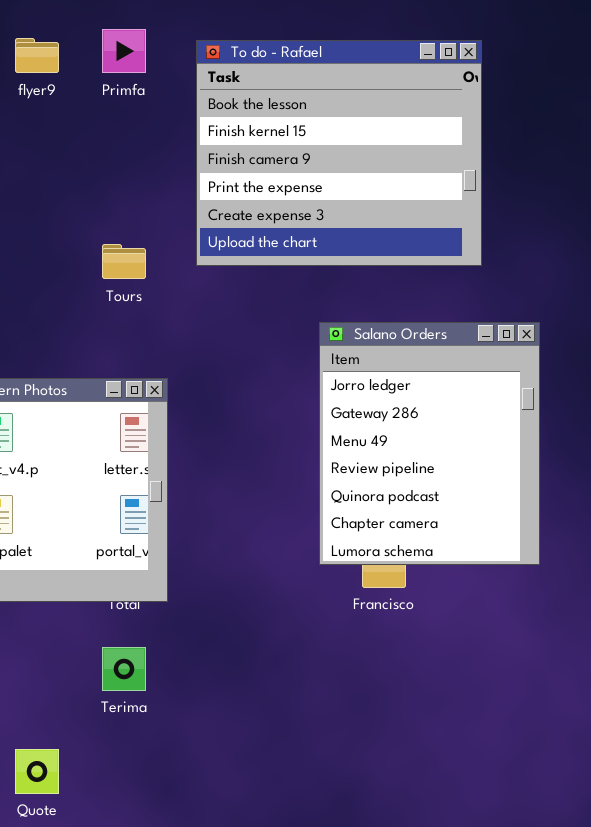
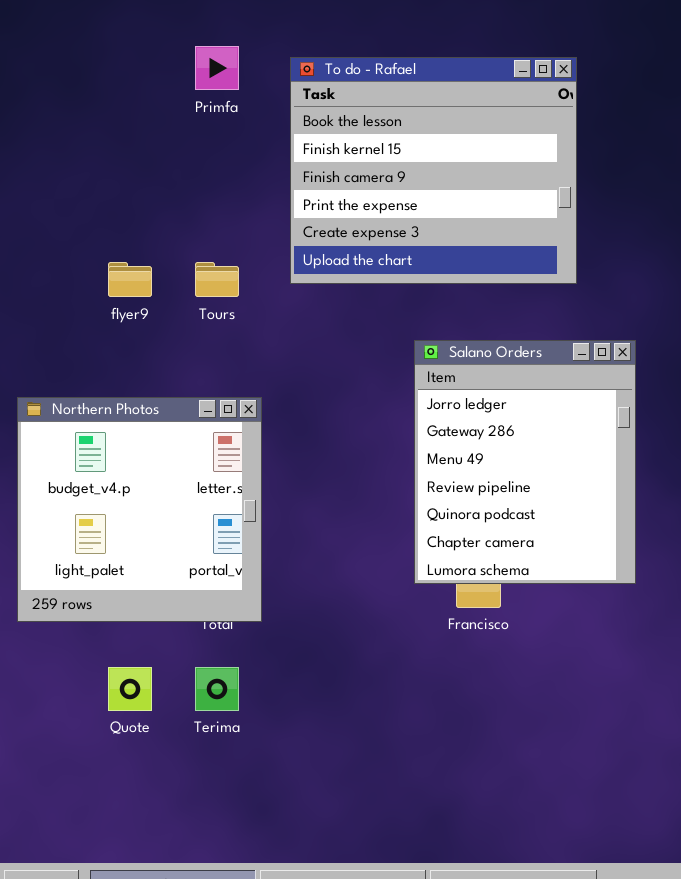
flyer9: [15,38,59,73] -> [108,262,152,297], moved
Quote: [15,749,59,794] -> [108,667,152,711], moved

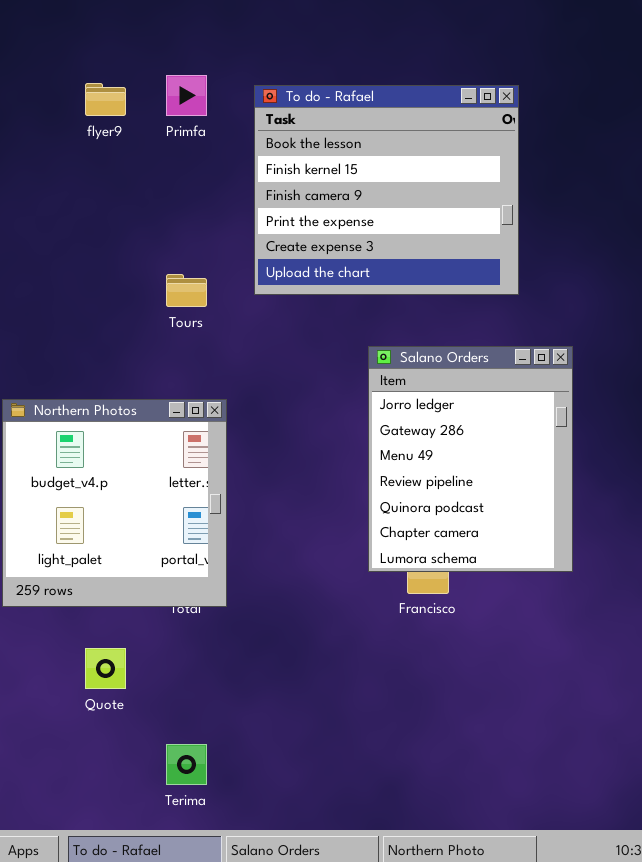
flyer9: [108,262,152,297] -> [85,83,126,116], moved
Terima: [195,667,239,711] -> [166,744,207,785], moved

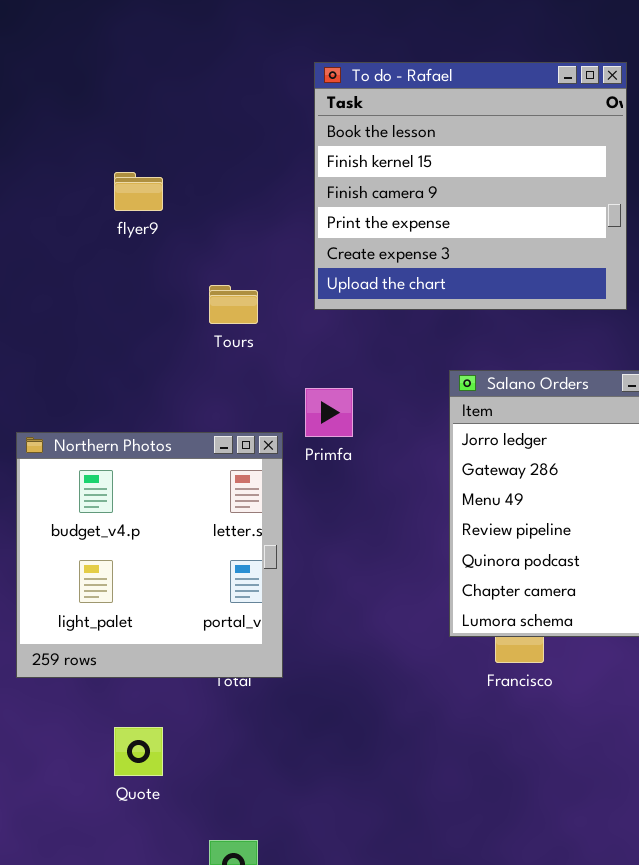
Primfa: [166,75,207,116] -> [305,388,353,437], moved
flyer9: [85,83,126,116] -> [114,172,163,211], moved

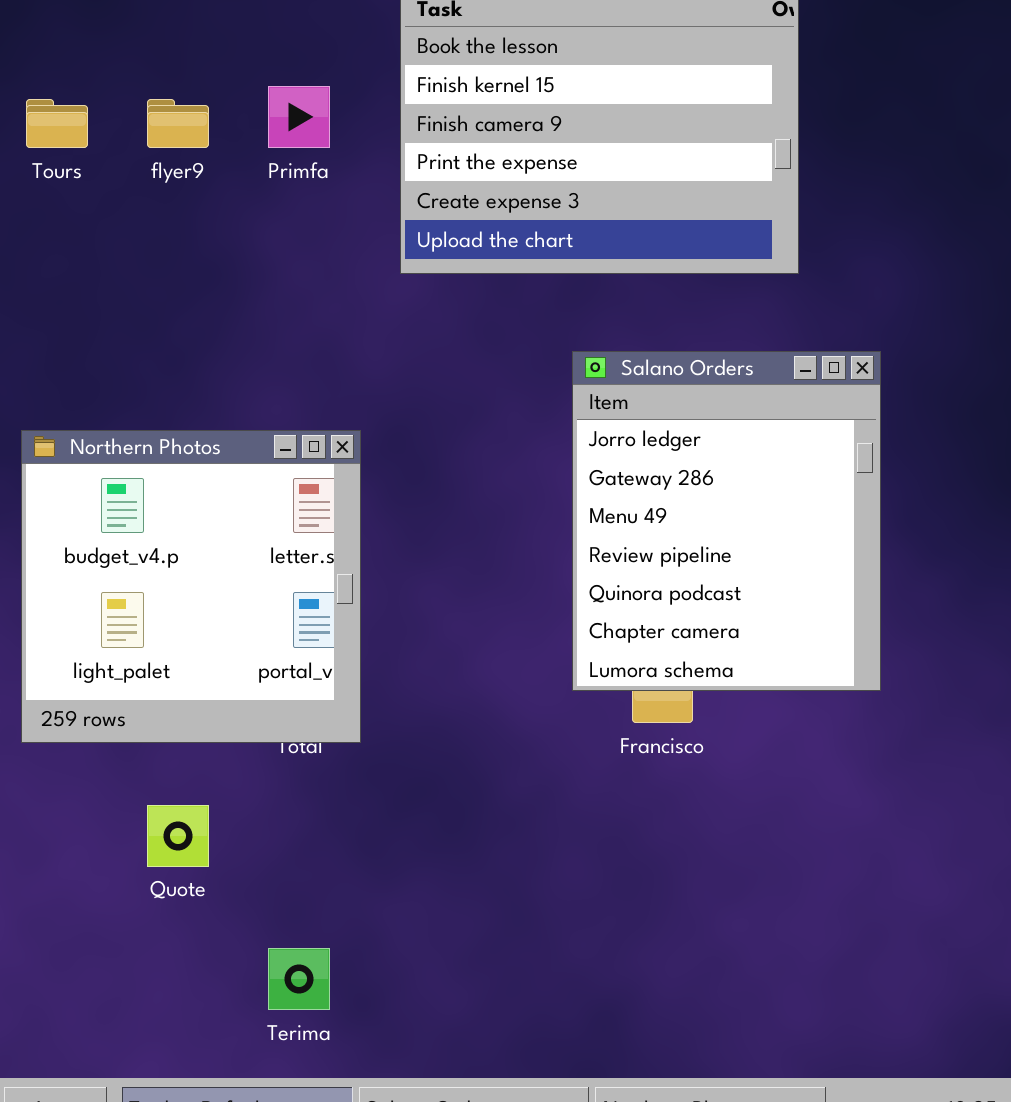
Tours: [209,285,258,324] -> [26,99,88,148], moved
Primfa: [305,388,353,437] -> [268,86,330,148], moved

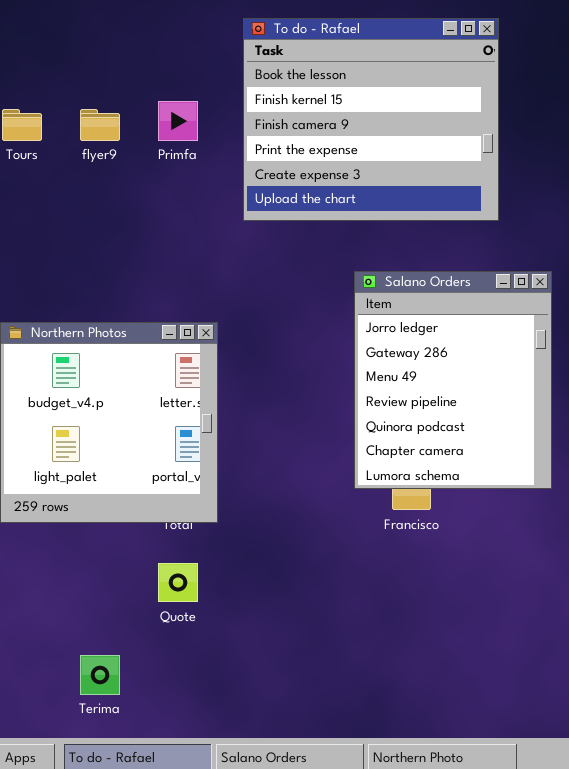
Quote: [147,805,209,867] -> [158,563,198,602], moved
Terima: [268,948,330,1010] -> [80,655,120,695], moved

